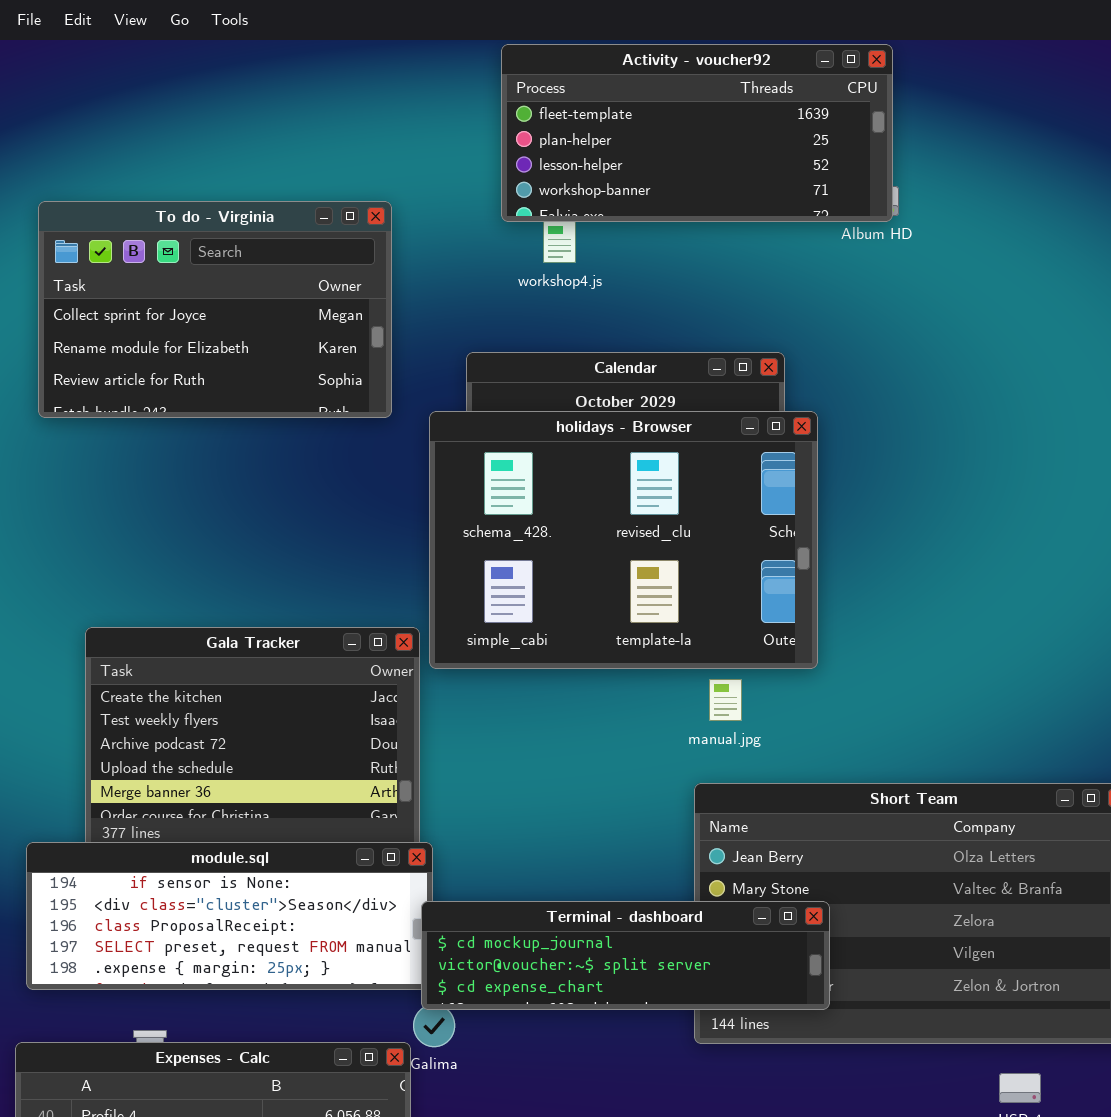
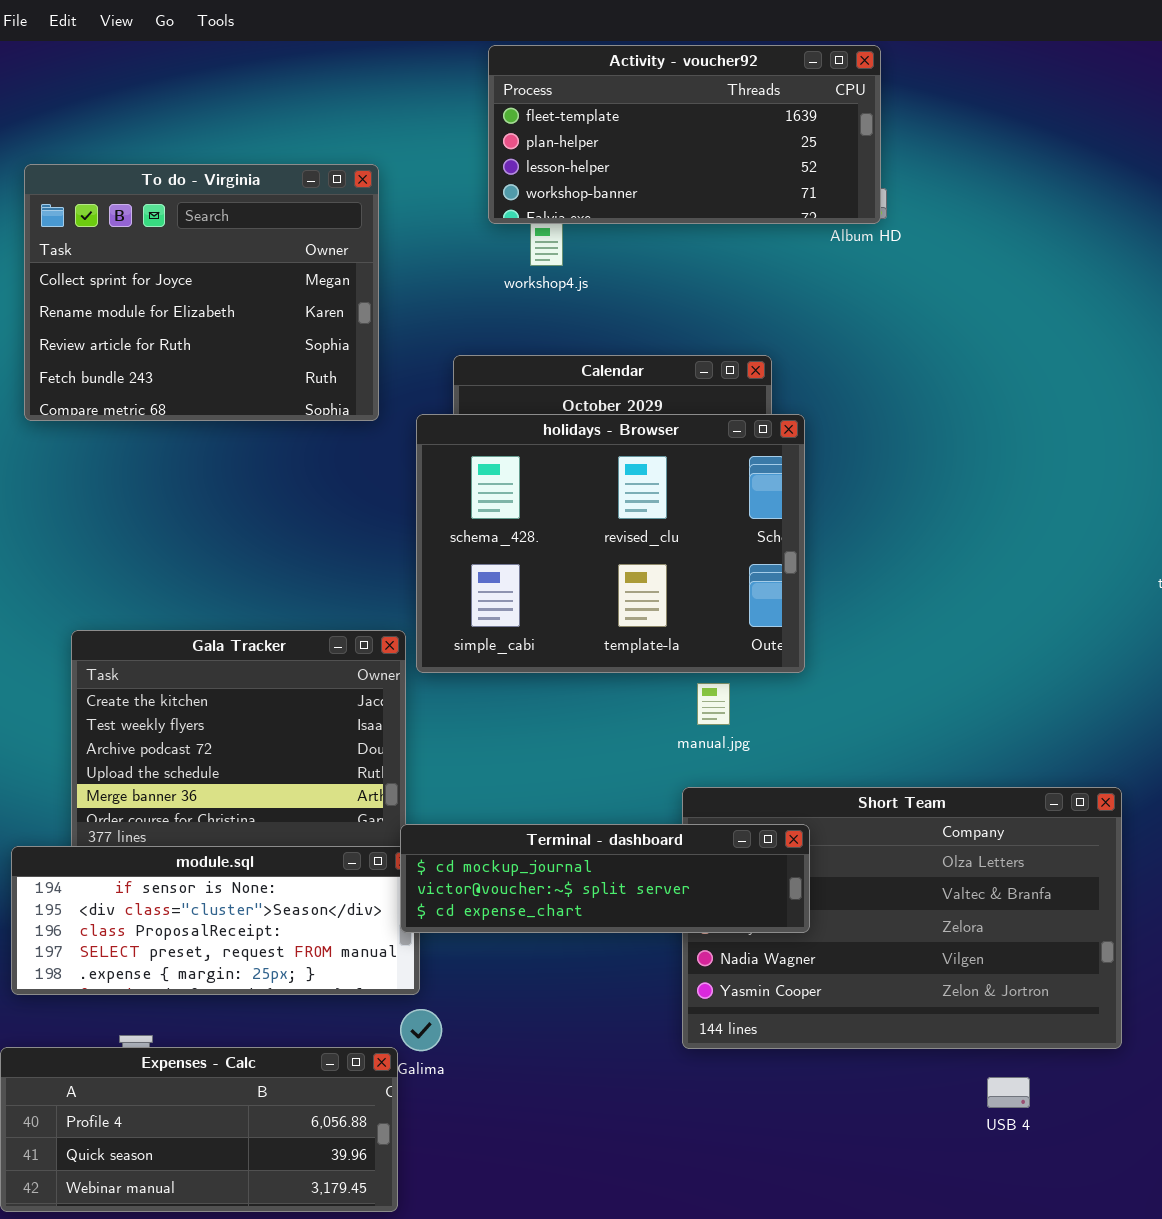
To do - Virginia: [38,201,392,418] -> [24,164,379,421], resized
Terminal - dashboard: [421,901,830,1010] -> [400,824,810,933], moved

